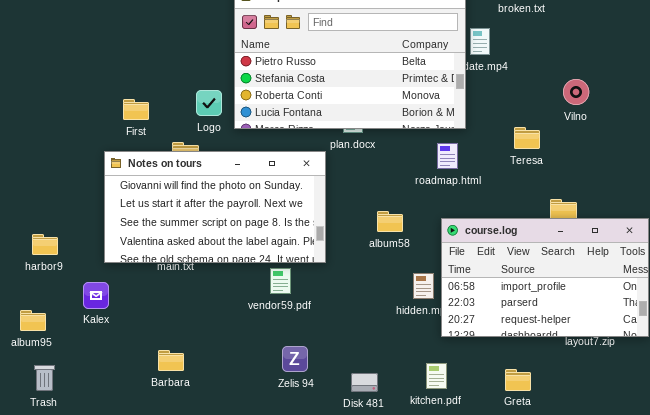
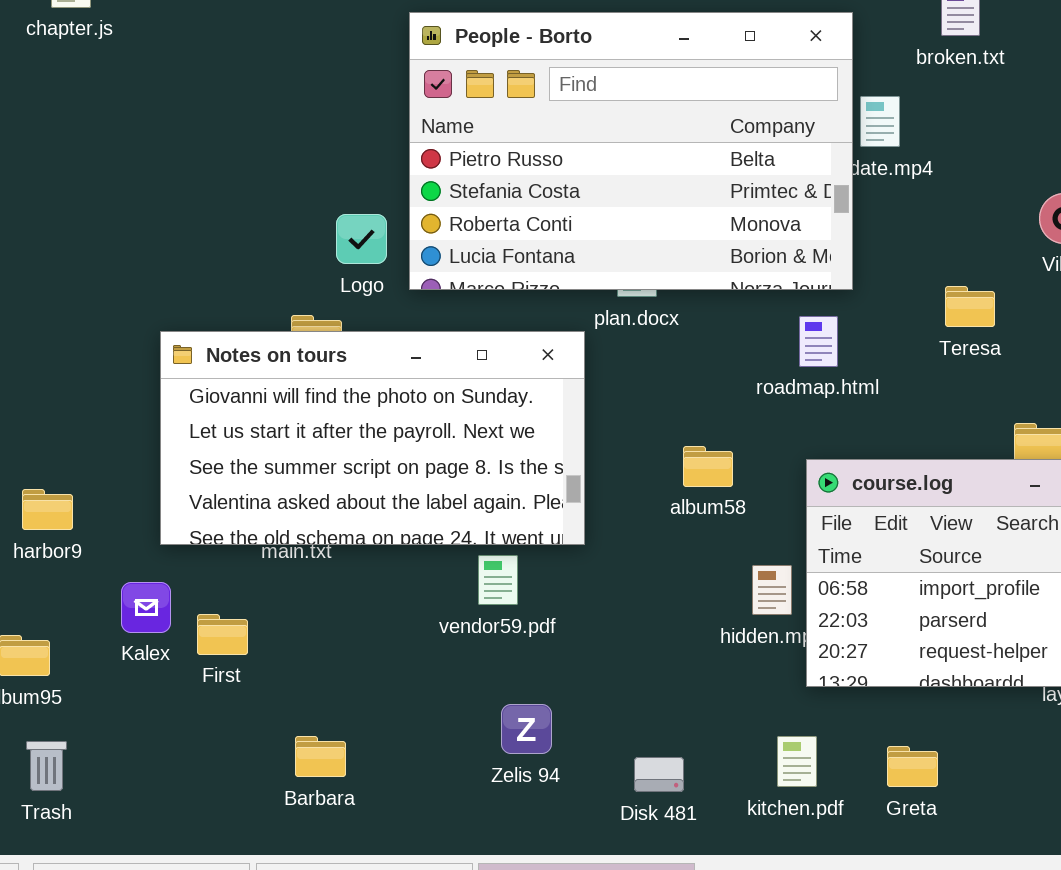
First: [123,99,149,120] -> [197,614,248,655], moved
Barbara: [158,350,184,371] -> [295,736,346,777], moved
Greta: [505,369,531,391] -> [887,746,938,787], moved

